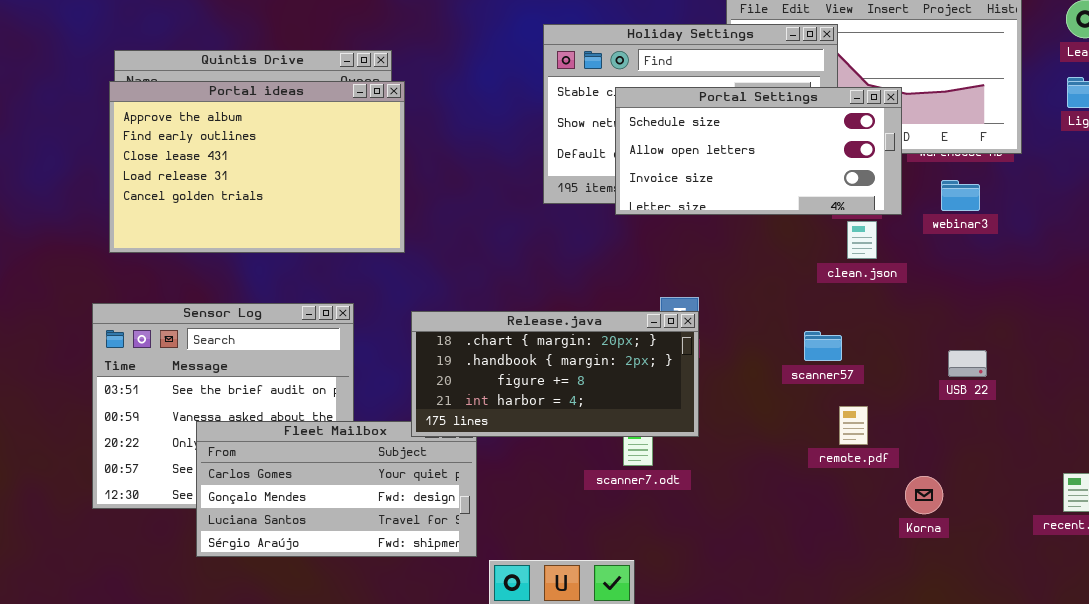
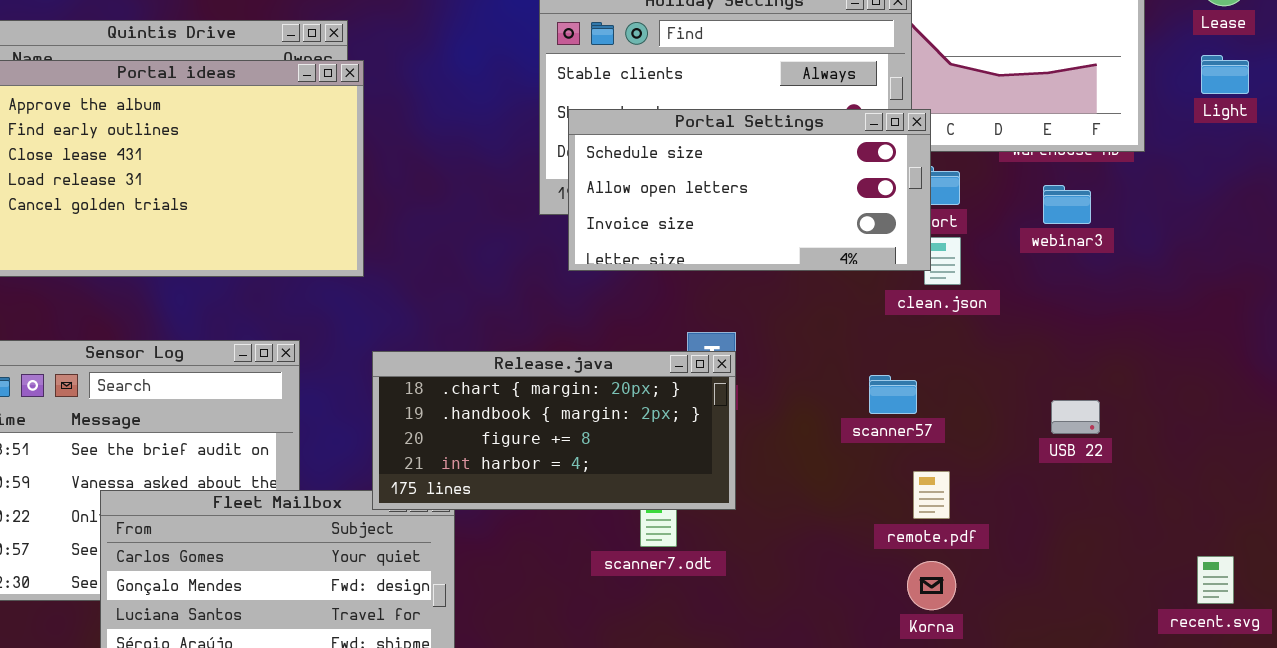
Portal Settings: [615,87,902,215] -> [568,109,931,271], moved
Korna: [905,476,943,514] -> [907,561,956,610], moved

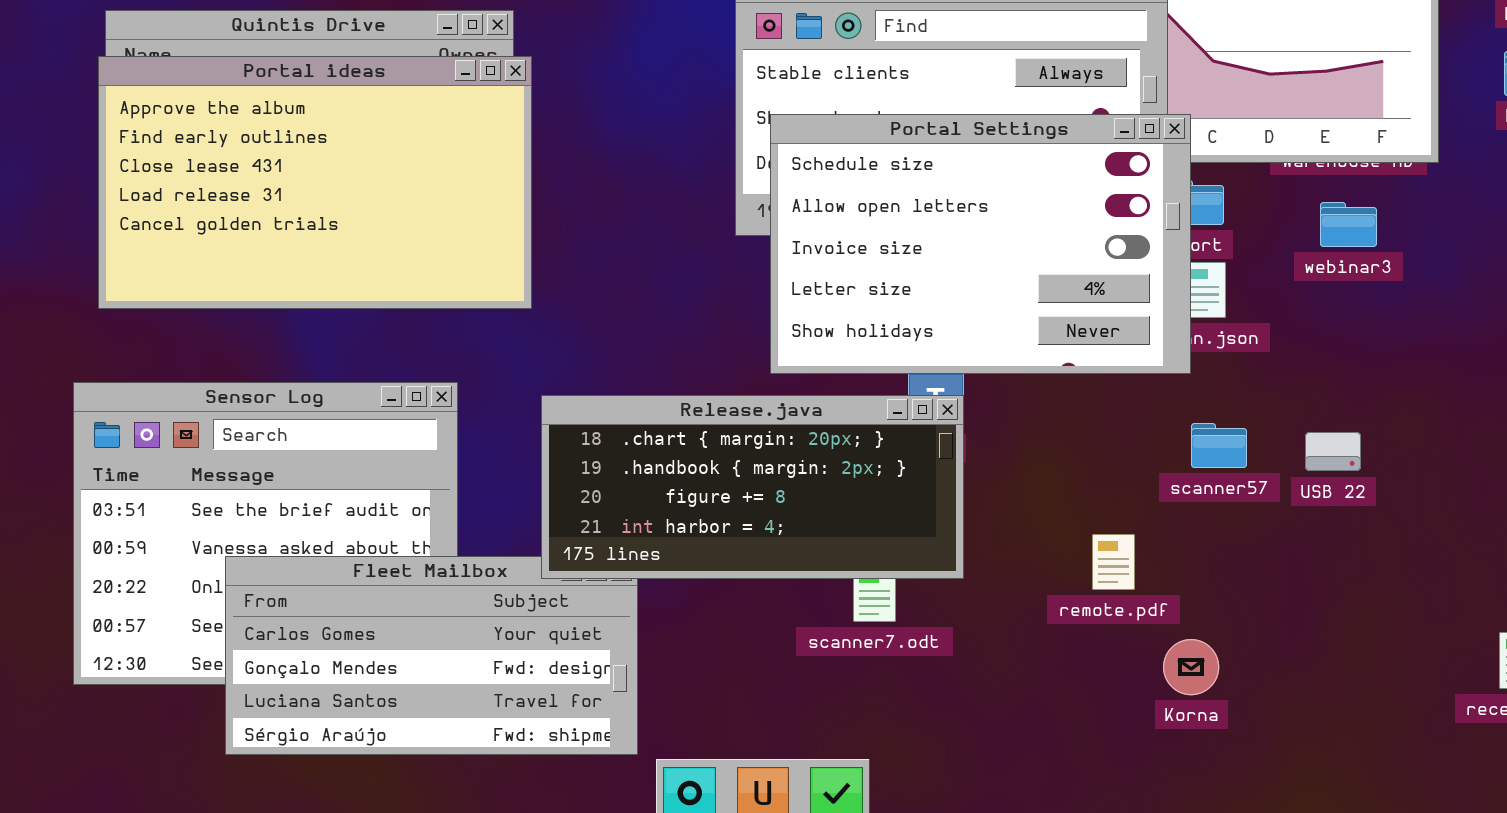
Portal Settings: [568,109,931,271] -> [770,114,1191,374], resized
scanner57: [869,375,917,414] -> [1191,423,1247,468], moved
USB 22: [1051,400,1100,434] -> [1305,432,1361,471], moved
remote.pdf: [913,471,950,519] -> [1092,534,1135,590], moved

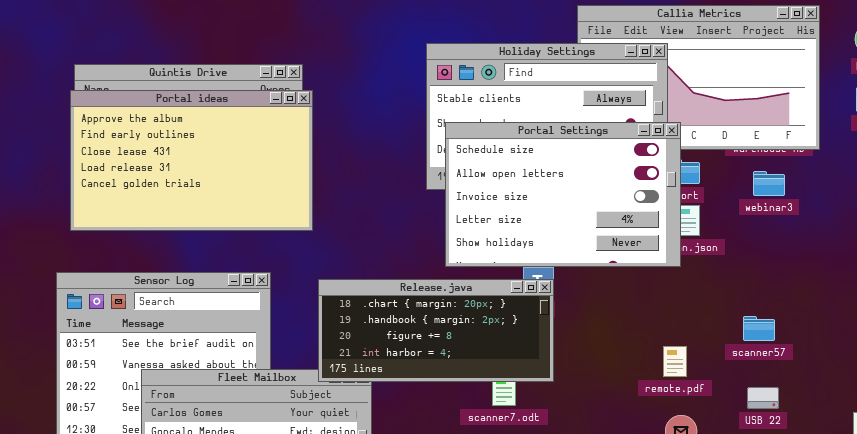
scanner57: [1191,423,1247,468] -> [743,316,775,341], moved
USB 22: [1305,432,1361,471] -> [747,387,779,409], moved
remote.pdf: [1092,534,1135,590] -> [663,346,687,377], moved

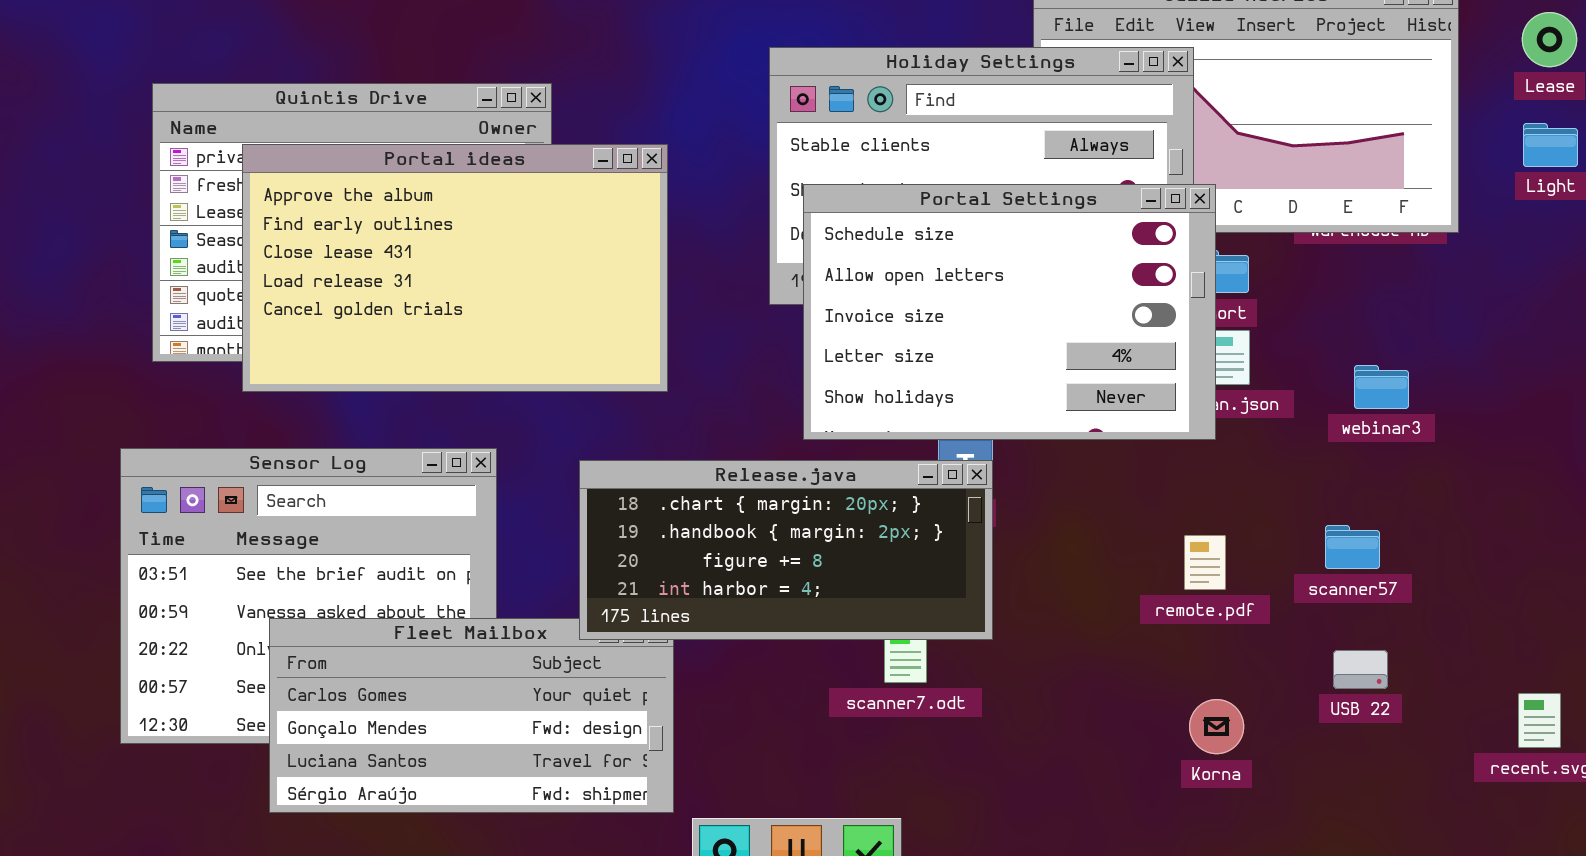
Portal ideas: [70,90,313,231] -> [242,144,668,392], moved
webinar3: [753,171,785,196] -> [1354,365,1409,409], moved
remote.pdf: [663,346,687,377] -> [1184,535,1226,590], moved

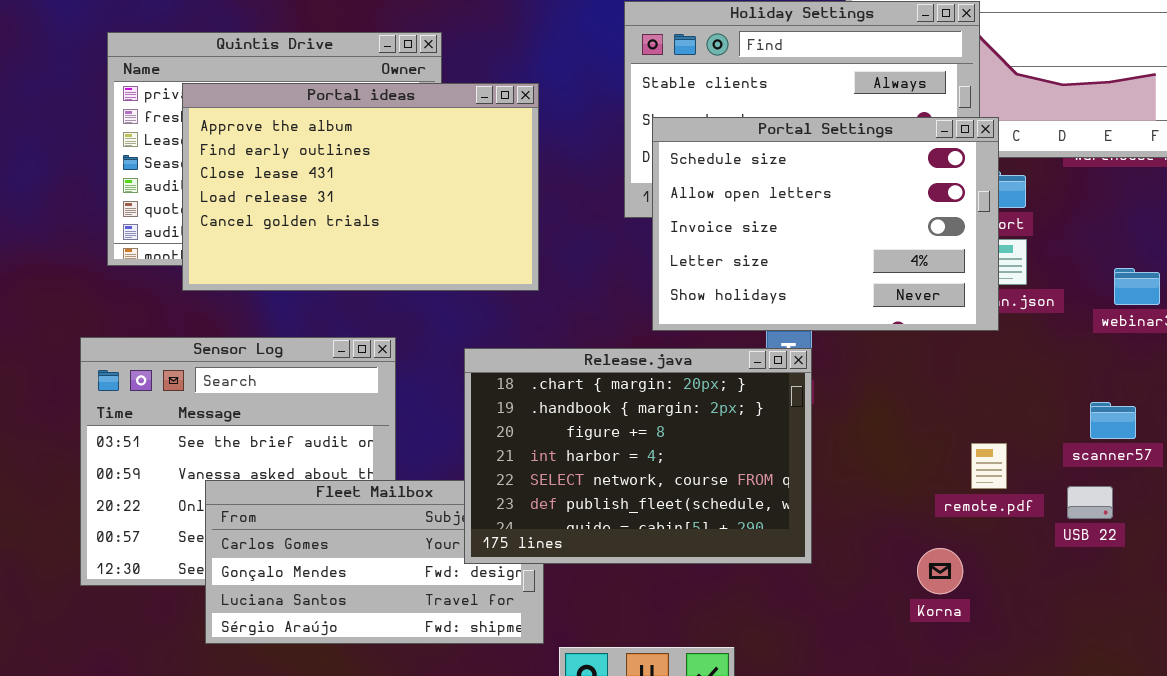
Release.java: [579,460,993,640] -> [464,348,812,564], resized
remote.pdf: [1184,535,1226,590] -> [971,443,1007,489], moved
USB 22: [1333,650,1388,689] -> [1067,486,1113,519], moved
Korna: [1189,699,1244,754] -> [917,548,963,594], moved

